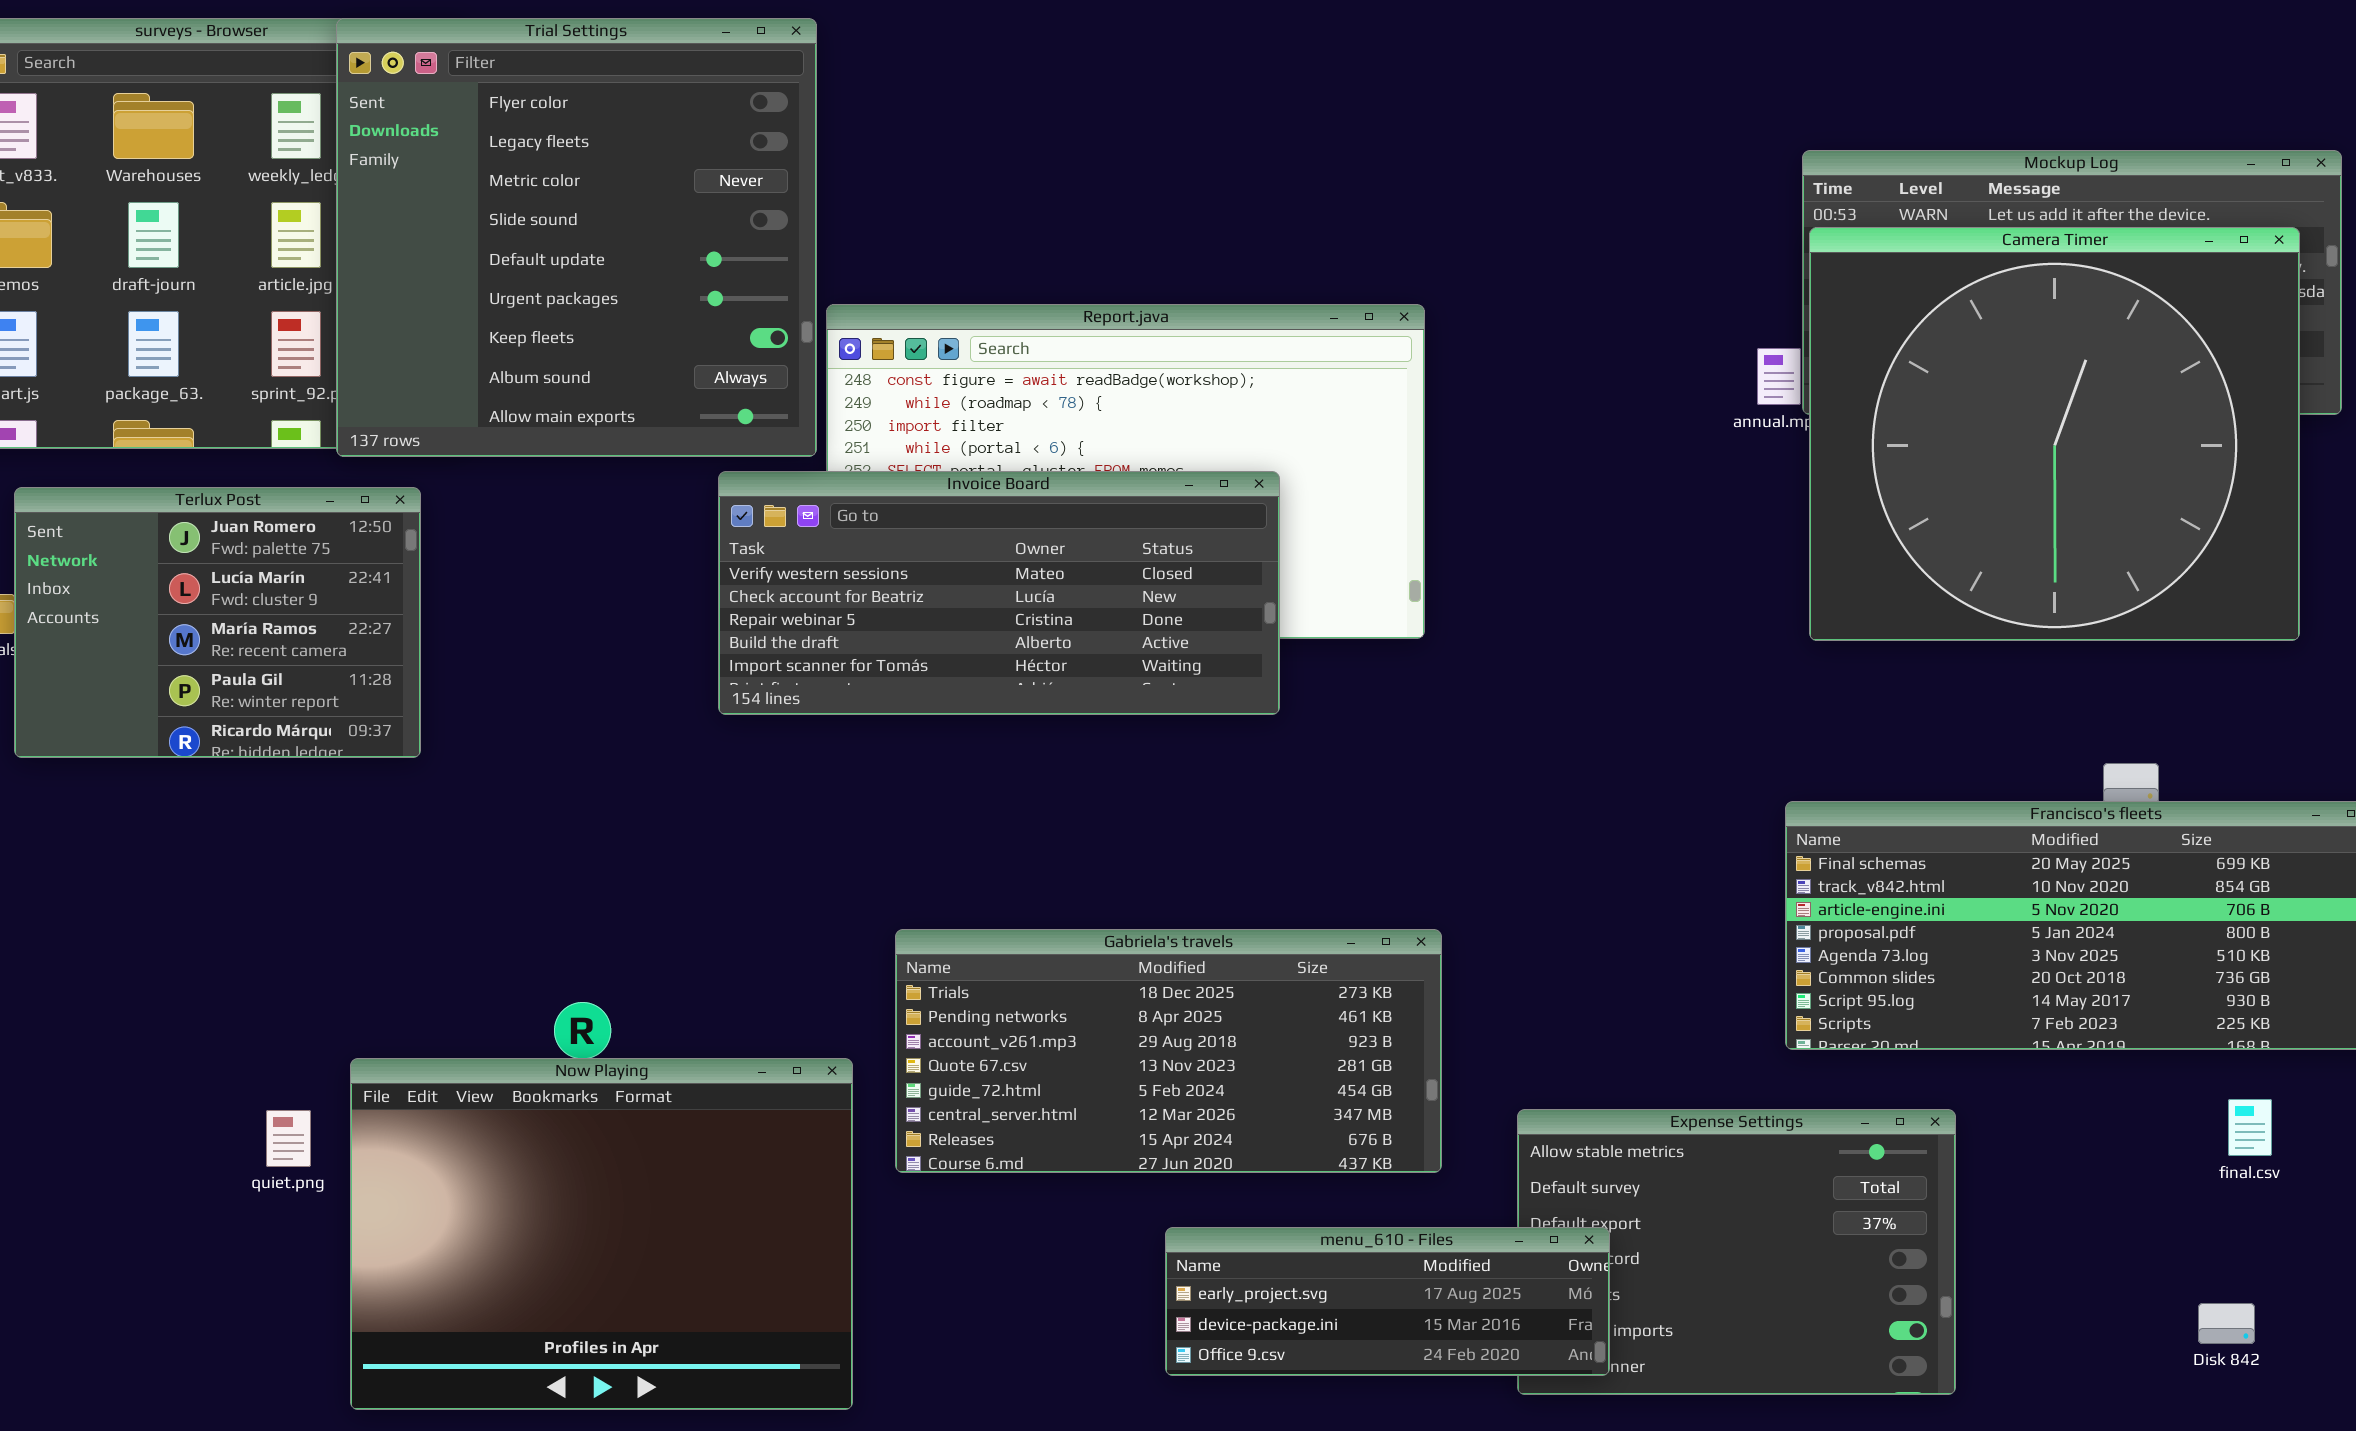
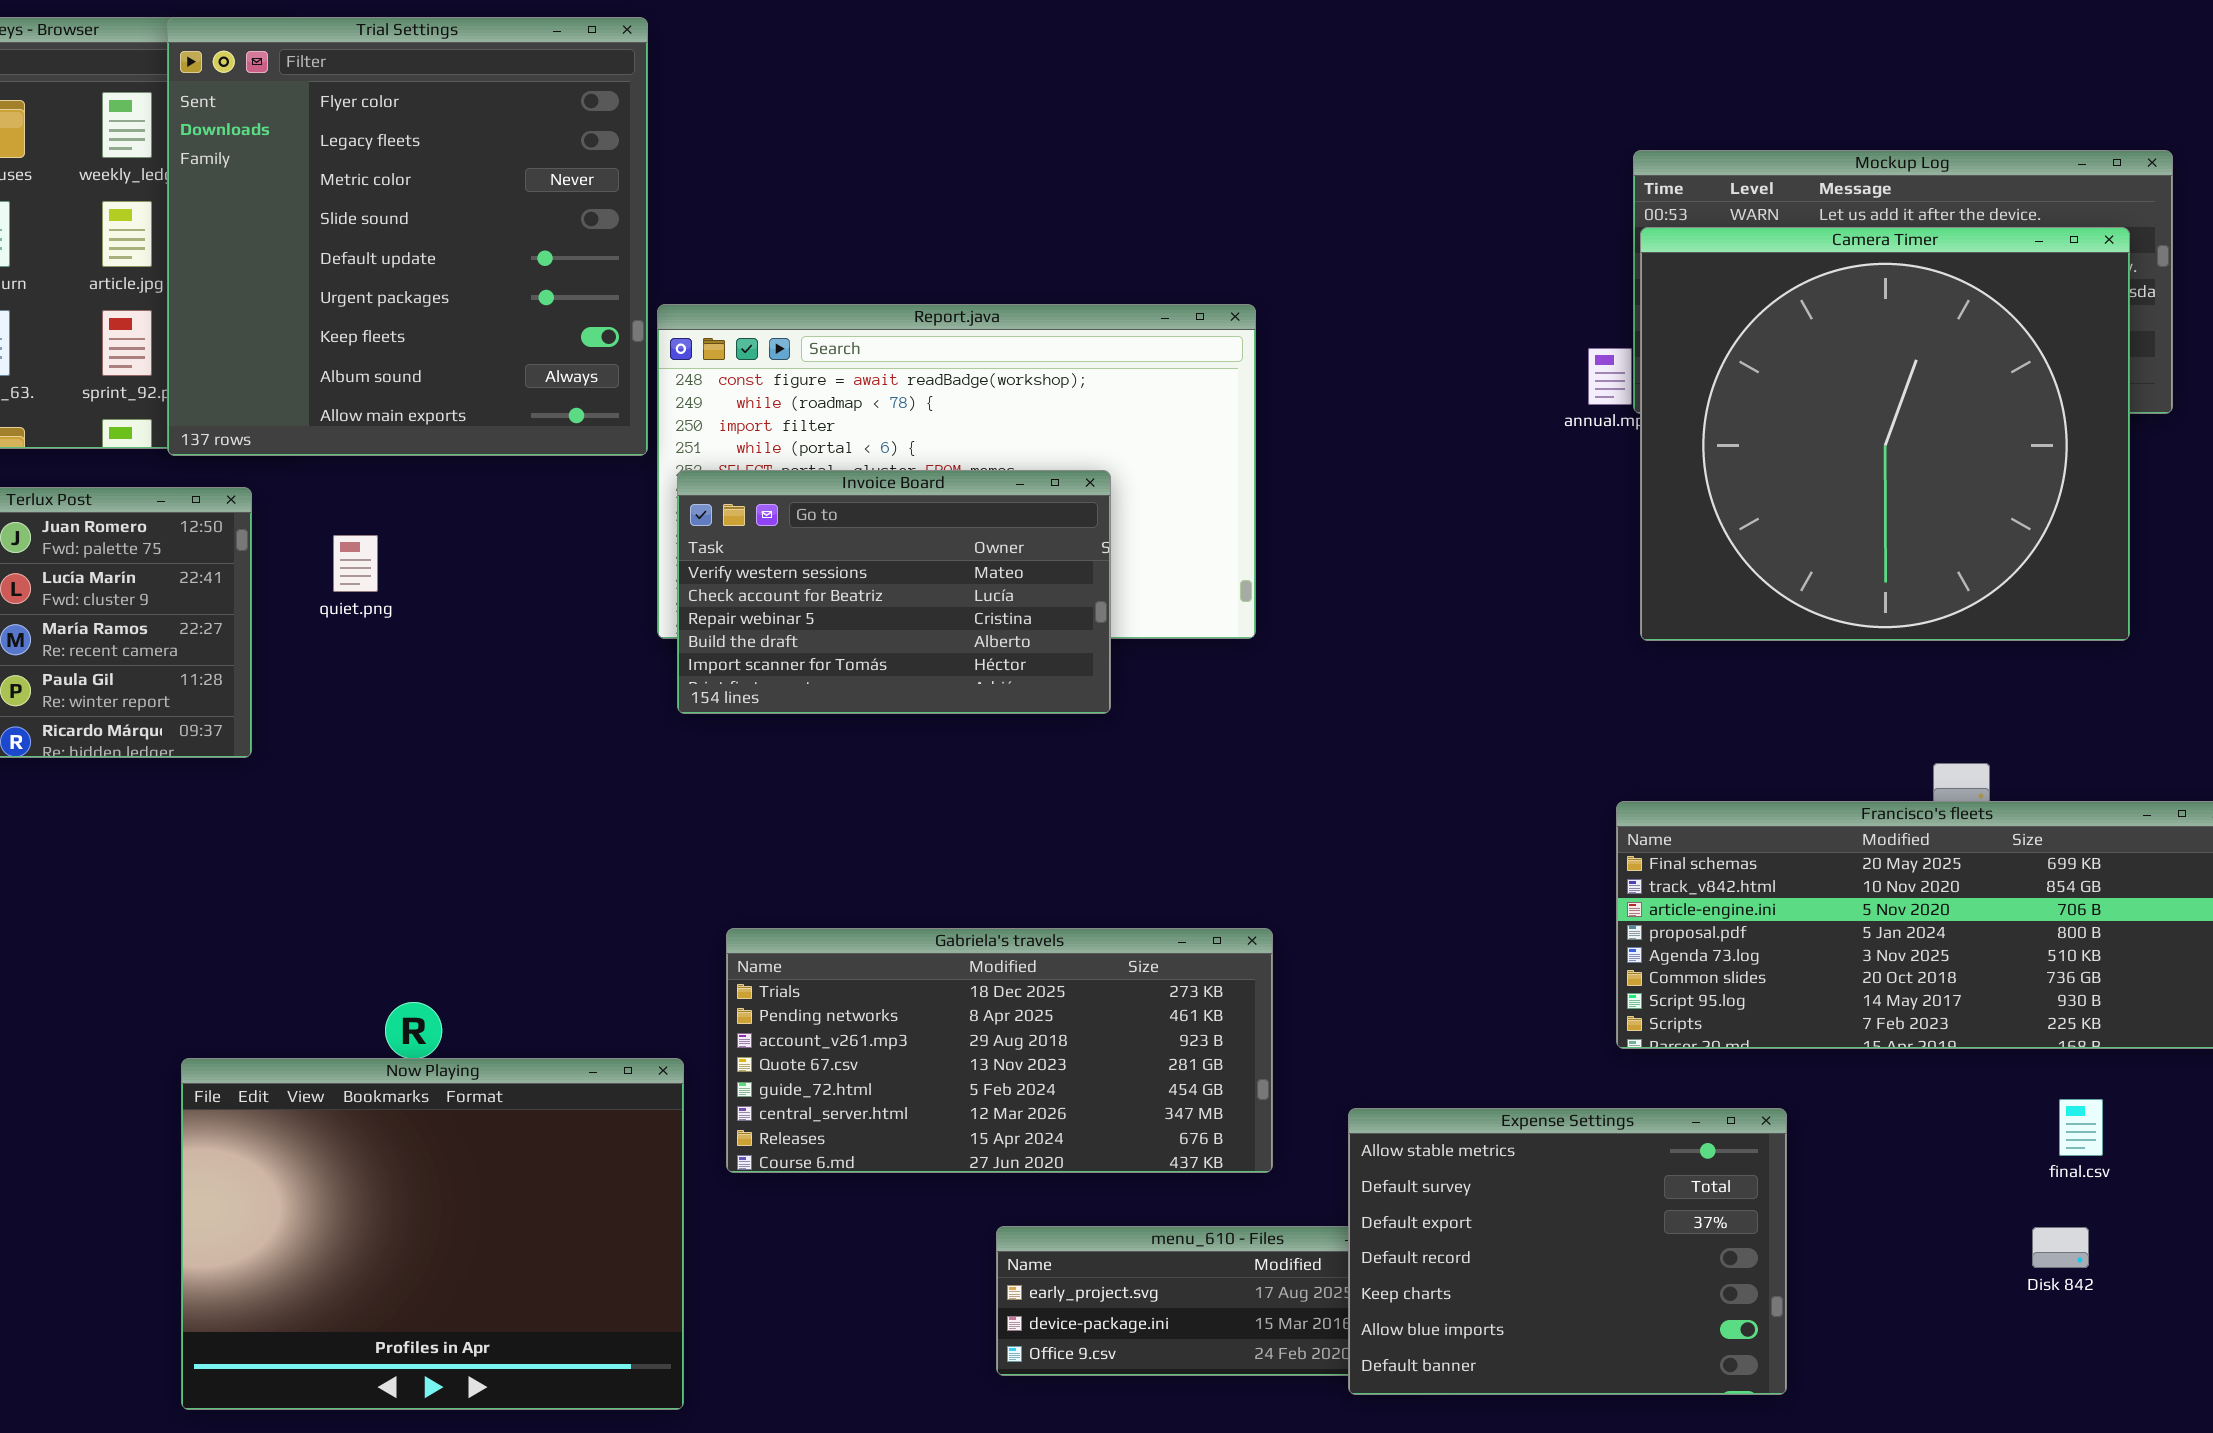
Invoice Board: [718,471,1280,715] -> [677,470,1111,714], resized
Expense Settings: [1517,1109,1956,1395] -> [1348,1108,1787,1395], raised
quiet.png: [266,1110,311,1167] -> [333,535,378,592], moved
Disk 842: [2198,1303,2255,1344] -> [2032,1227,2089,1268], moved

